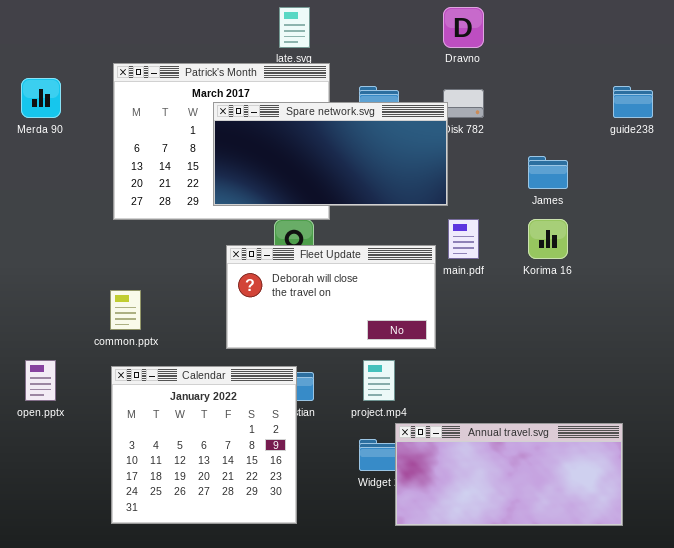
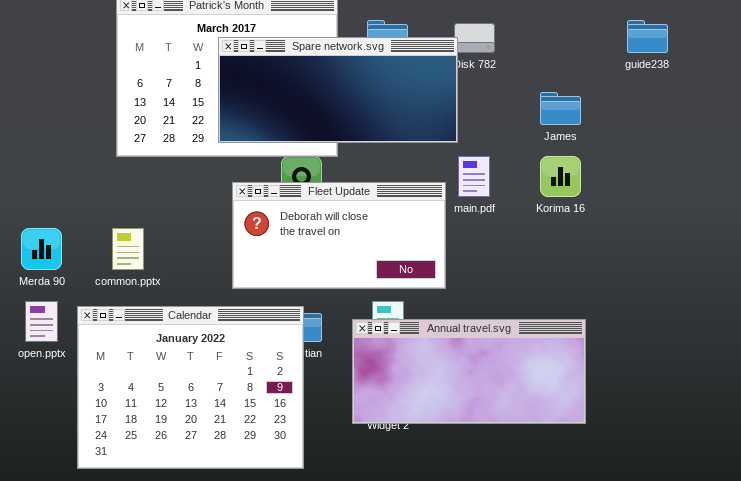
Merda 90: [21,78,61,118] -> [21,228,62,270], moved
Calendar: [111,366,297,524] -> [77,306,304,469], resized
Annual travel.svg: [395,423,623,526] -> [352,319,586,424], moved

